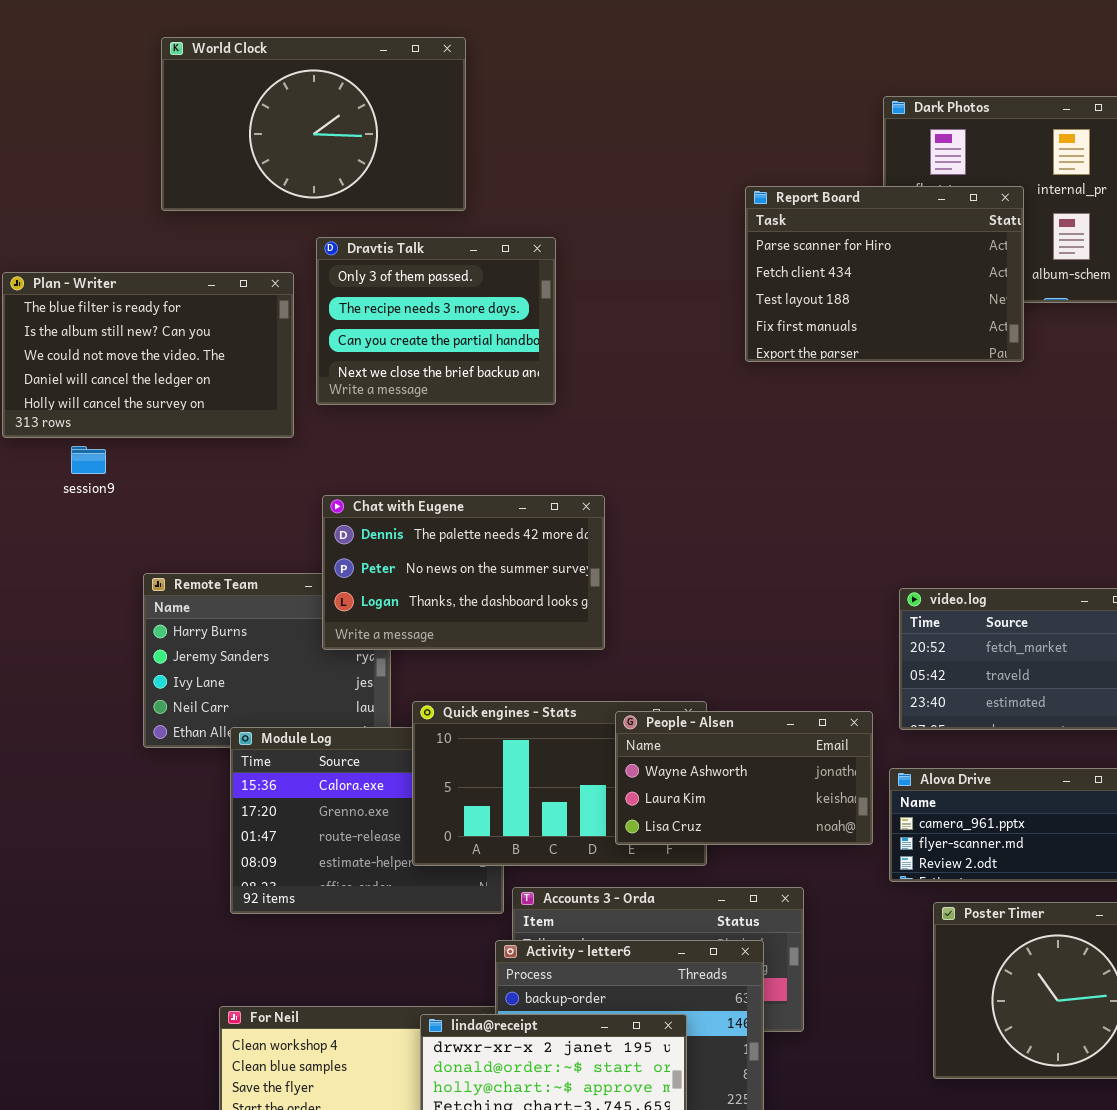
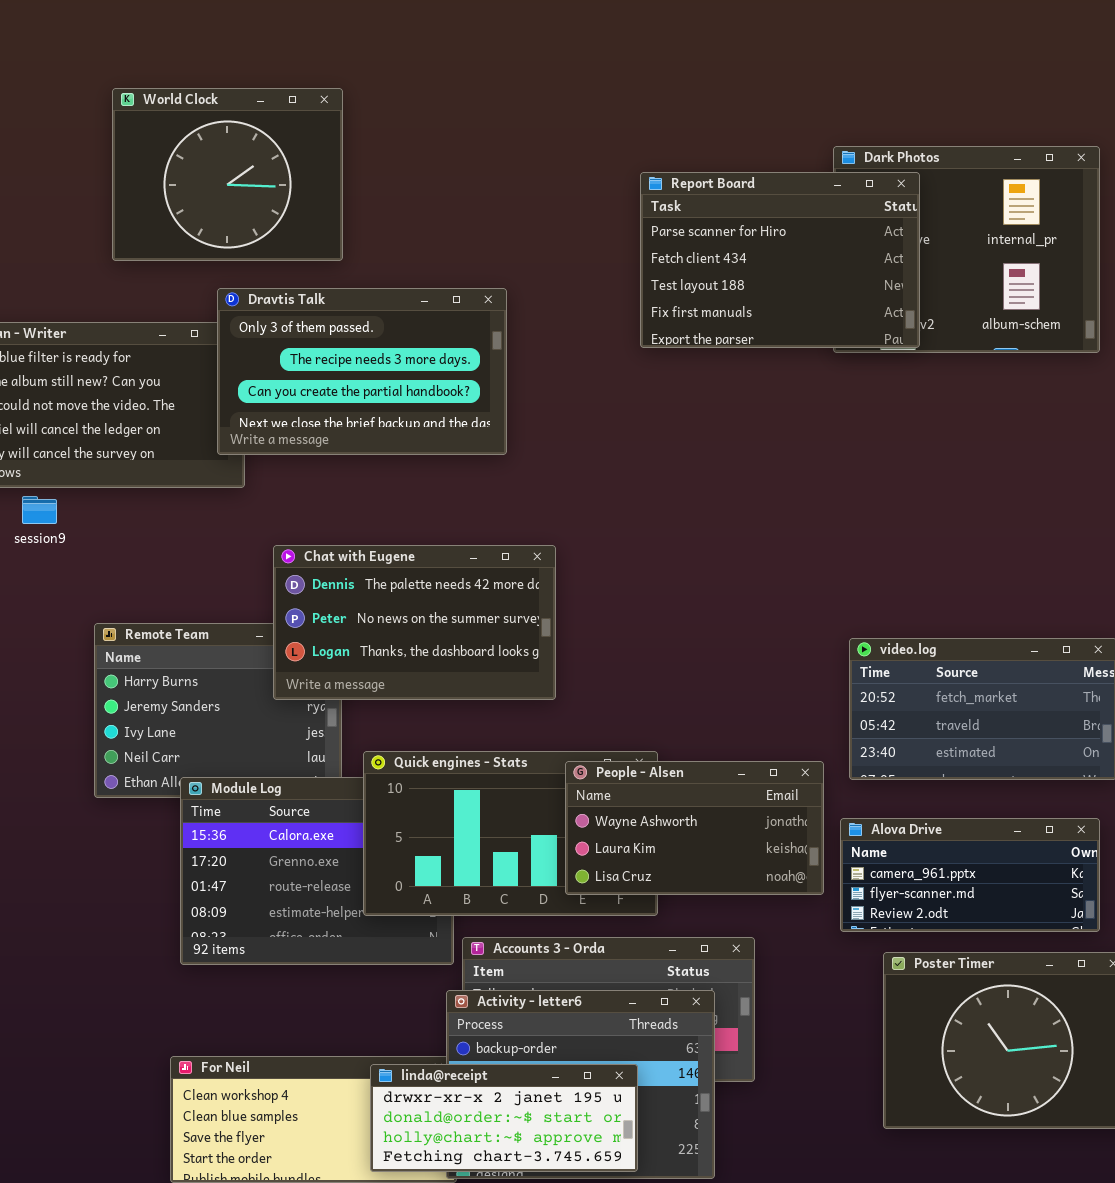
World Clock: [161,37,466,211] -> [112,88,343,261], resized
Report Board: [745,186,1024,362] -> [640,172,920,348], moved
Dravtis Talk: [316,237,556,405] -> [217,288,507,455], resized

